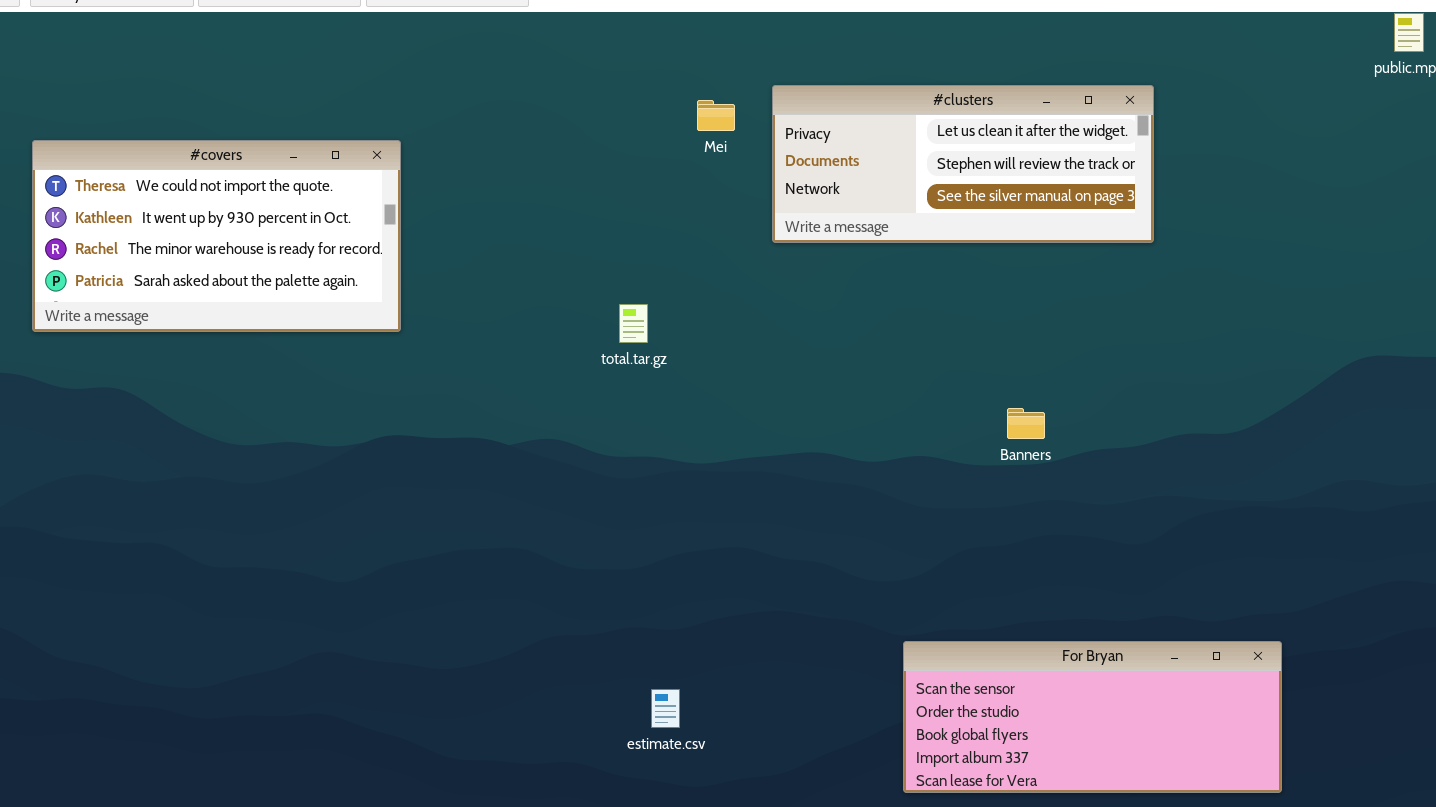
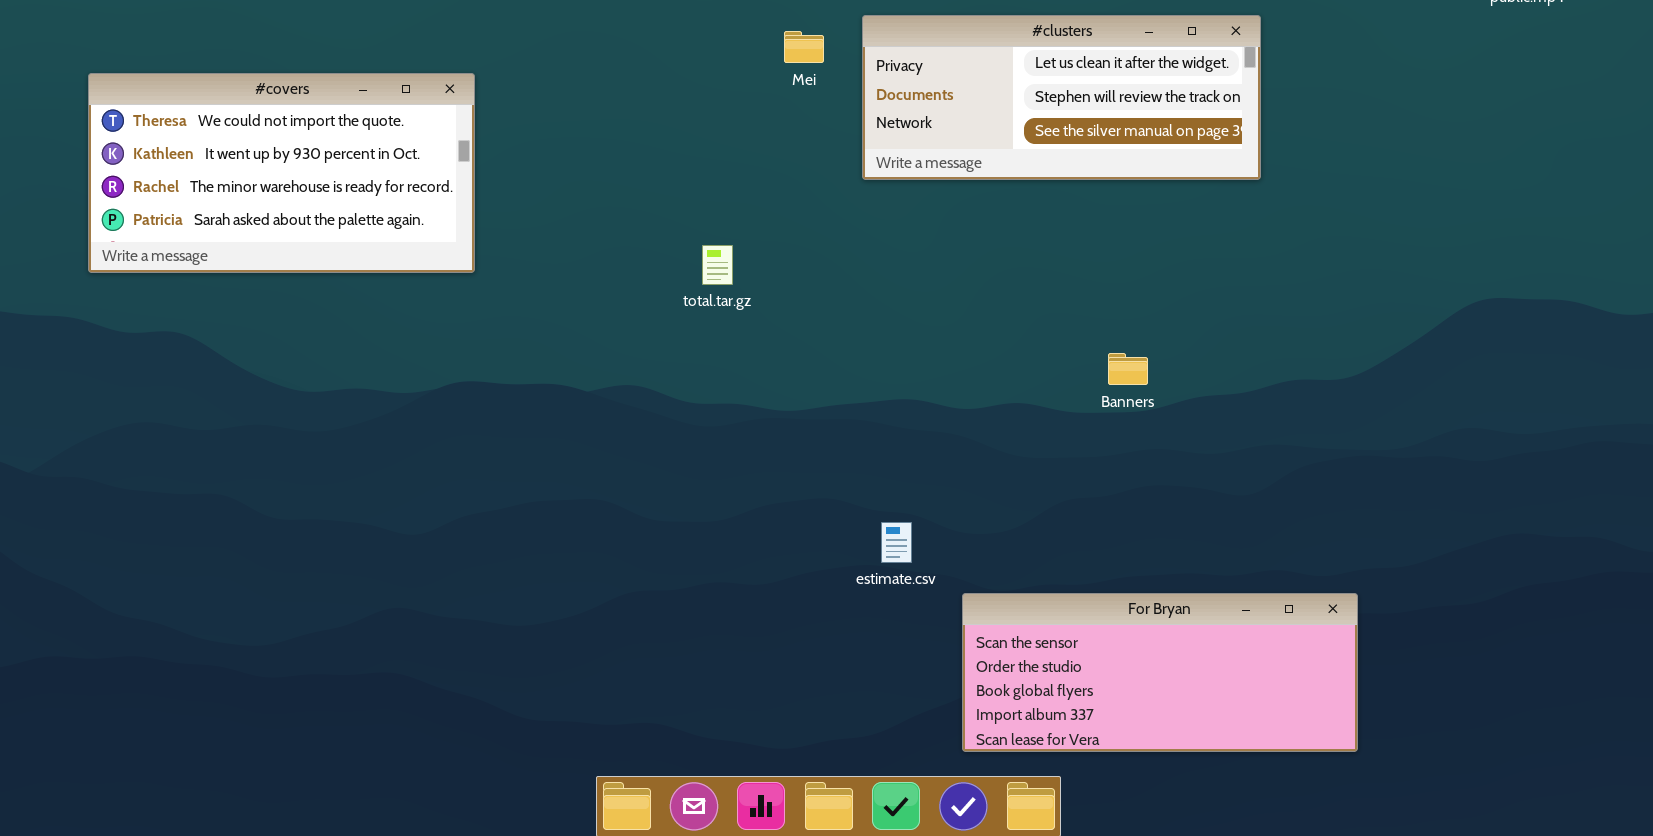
For Bryan: [903,641,1282,793] -> [962,593,1358,752], moved
estimate.csv: [651,689,680,728] -> [881,522,912,563], moved

